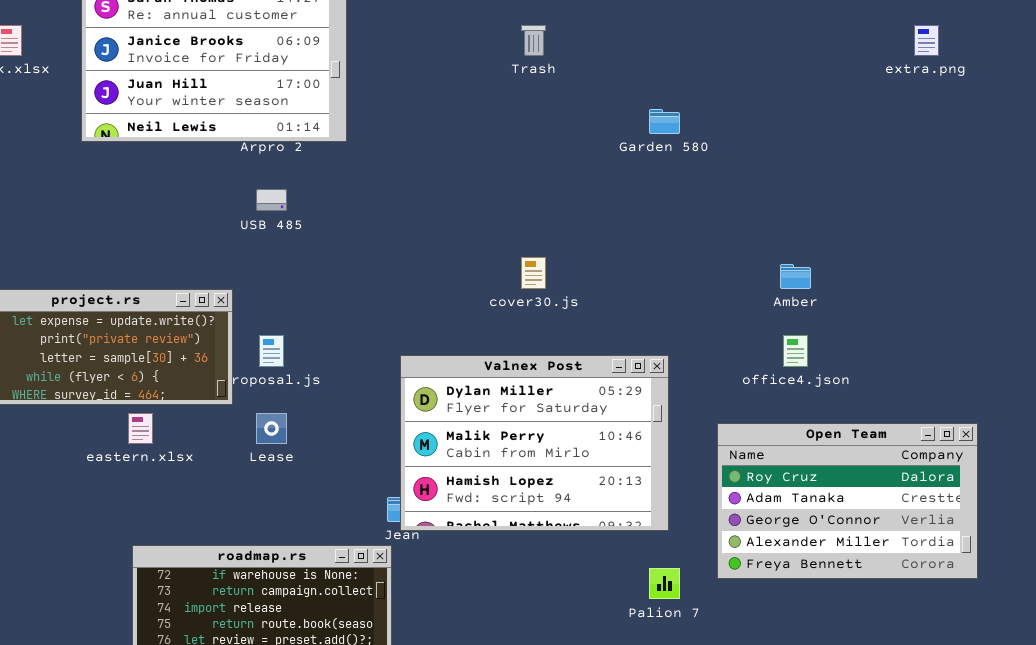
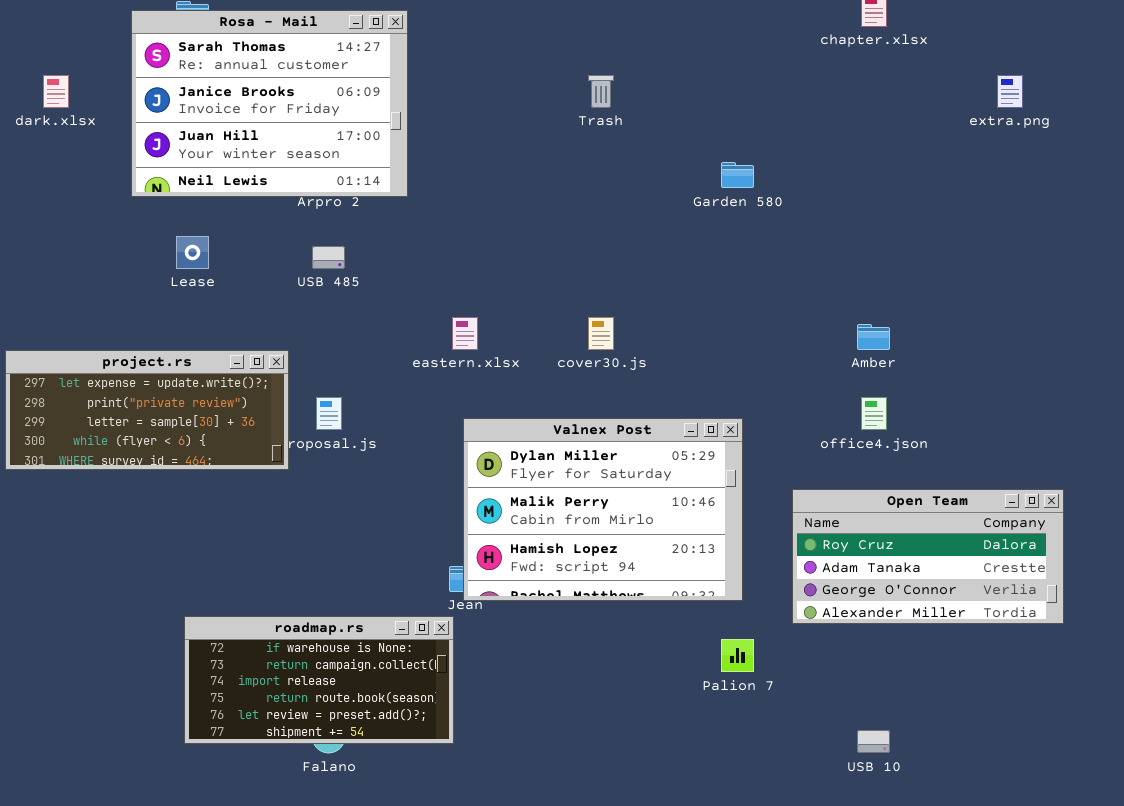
eastern.xlsx: [128,413,153,444] -> [452,317,478,350], moved
Lease: [256,413,287,444] -> [176,236,209,269], moved
Open Team: [717,423,978,579] -> [792,489,1064,624], resized

